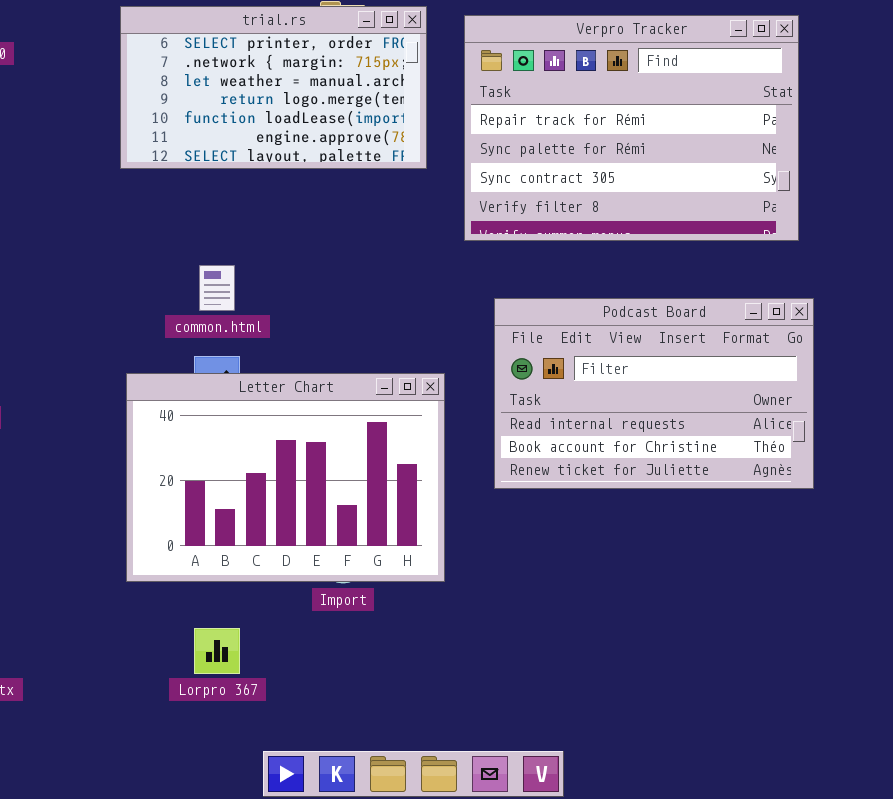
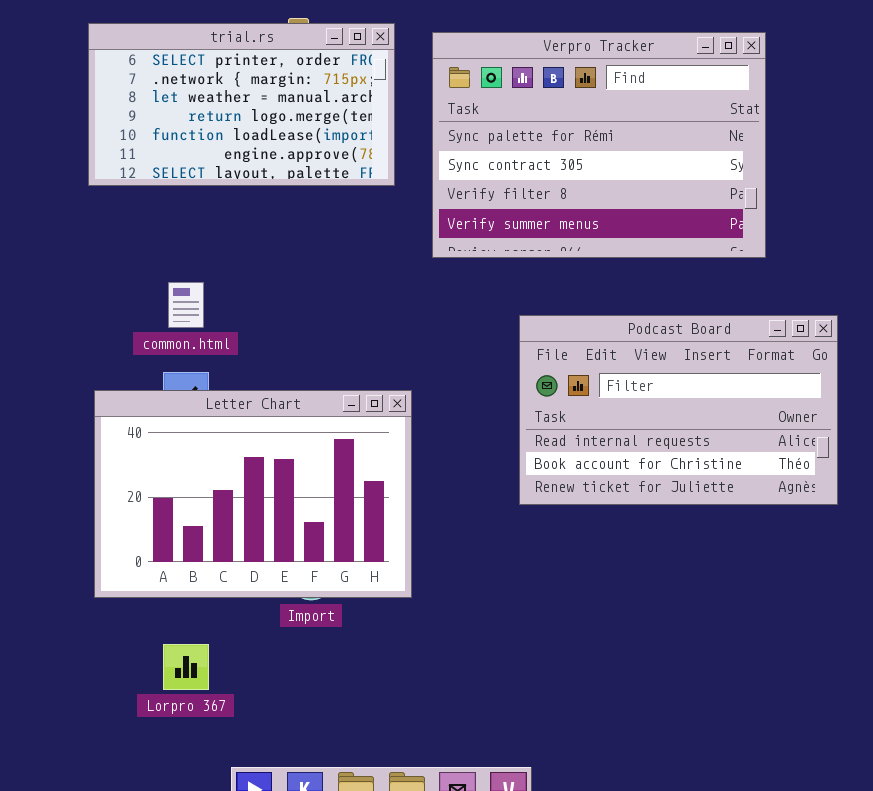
Verpro Tracker: [464,15,799,241] -> [432,32,766,258], scrolled down 1 row
Podcast Board: [494,298,814,489] -> [519,315,838,505], moved

